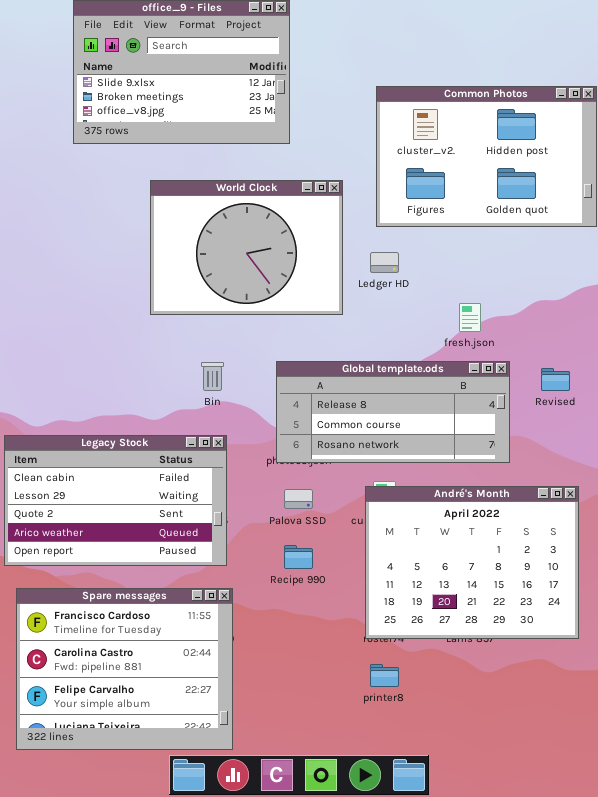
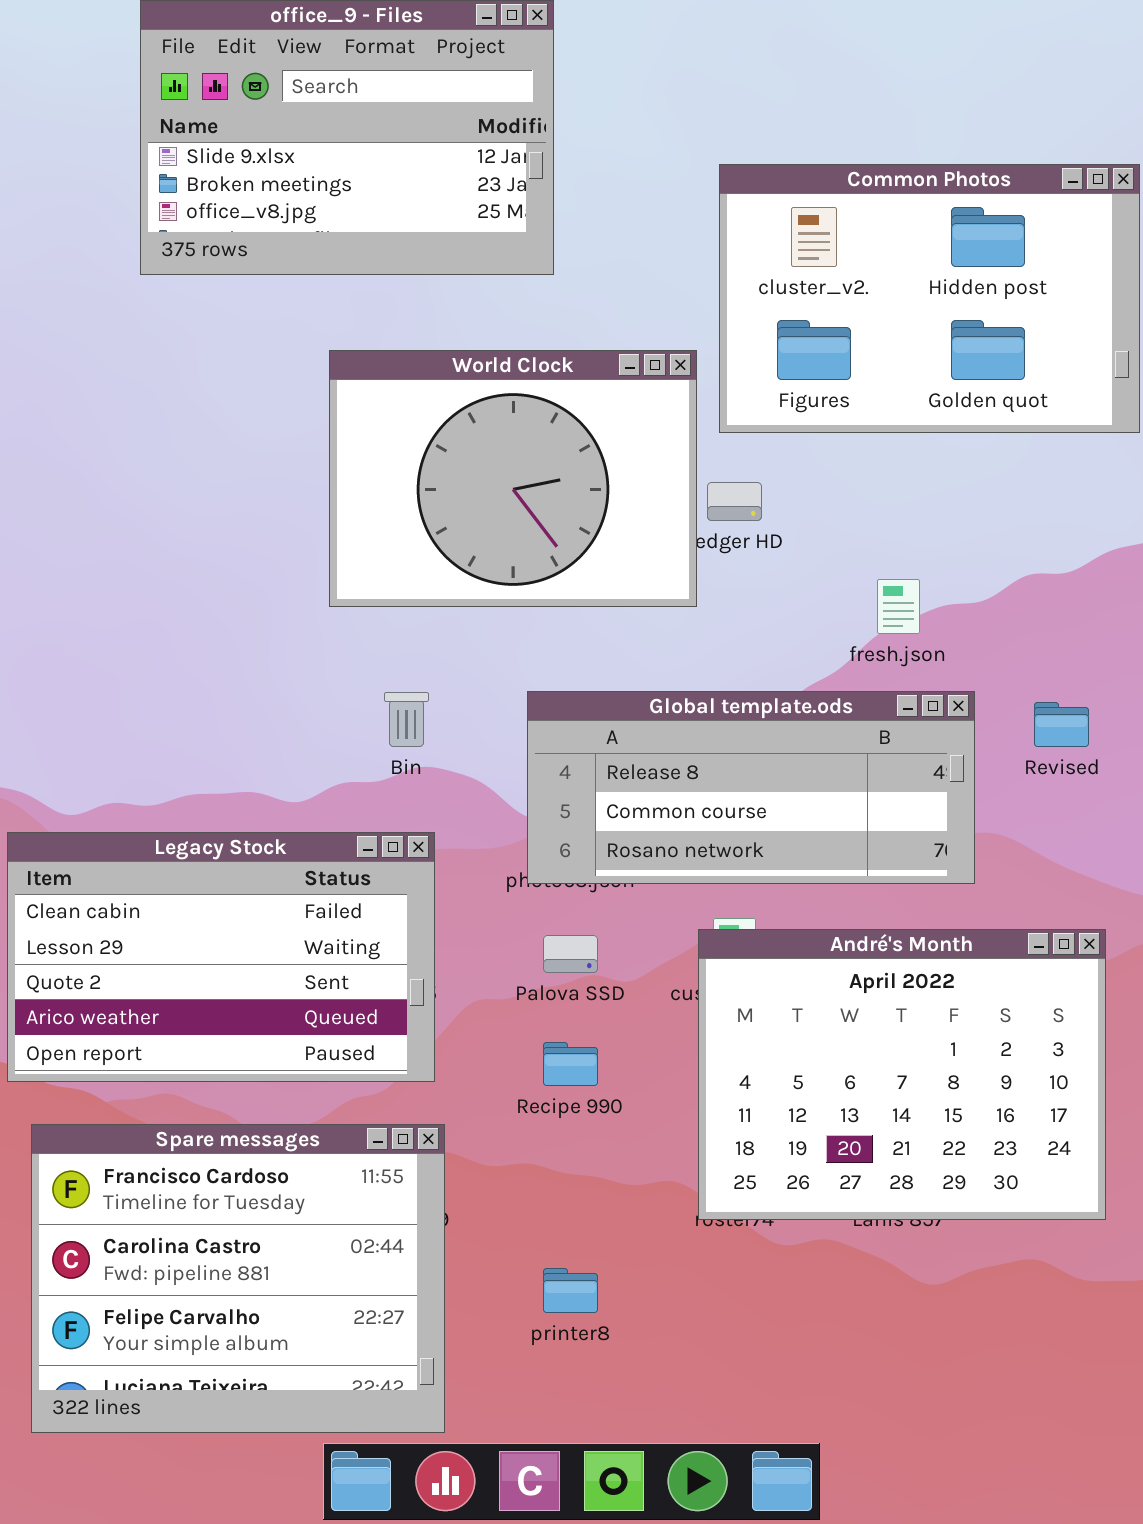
World Clock: [150,180,343,315] -> [329,350,697,607], moved
printer8: [370,664,399,687] -> [543,1268,598,1313], moved

